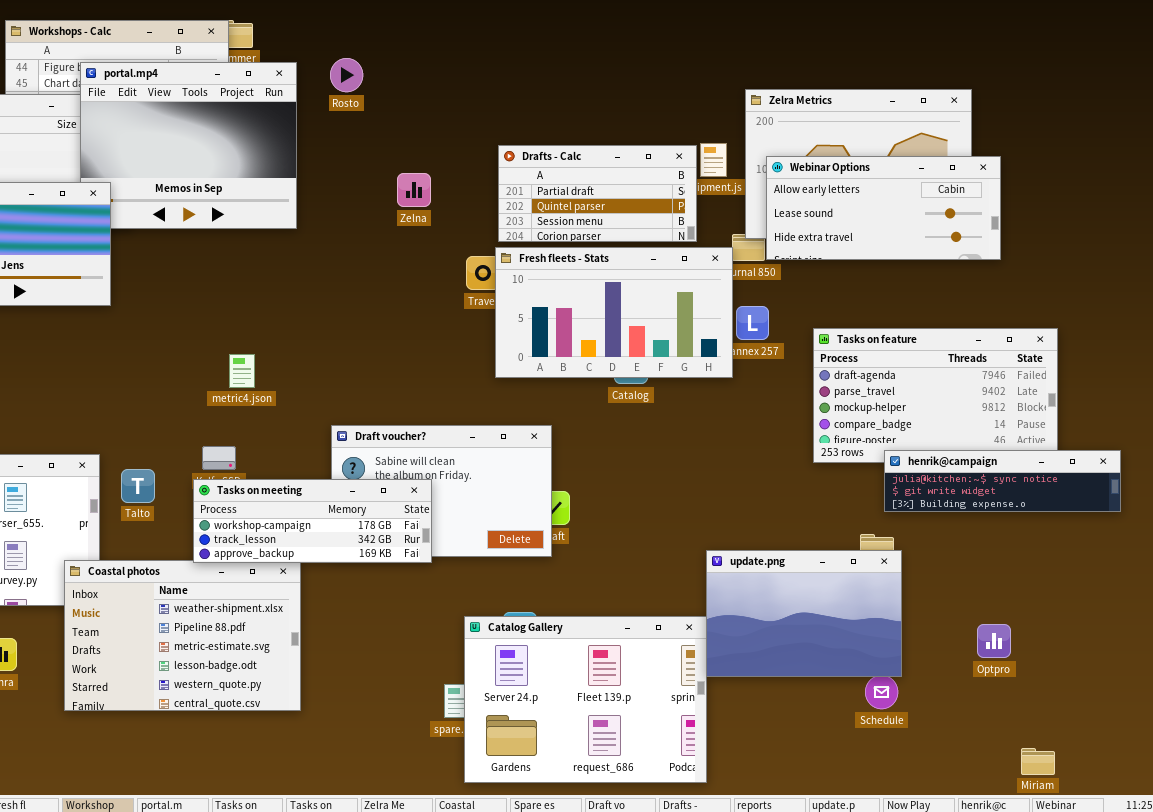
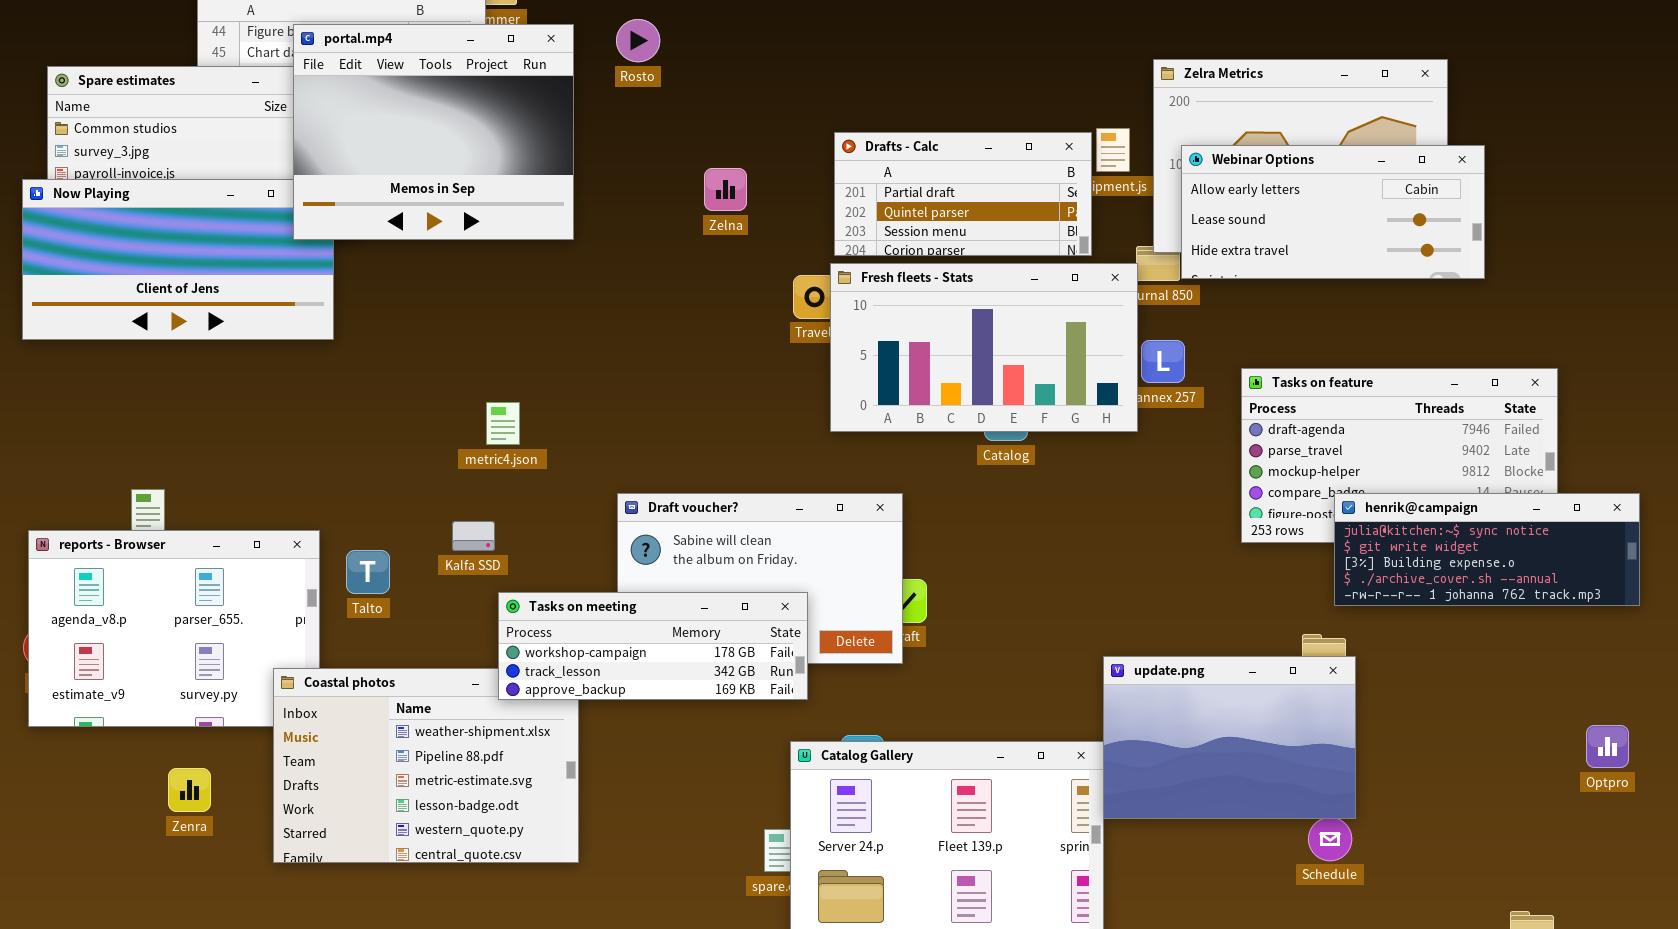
portal.mp4: [80,62,297,229] -> [293,24,574,240], raised
henrik@campaign: [884,450,1121,512] -> [1334,493,1640,606], resized
Tasks on meeting: [193,479,432,563] -> [498,592,808,700], moved
Optpro: [977,624,1011,658] -> [1586,725,1629,768], moved

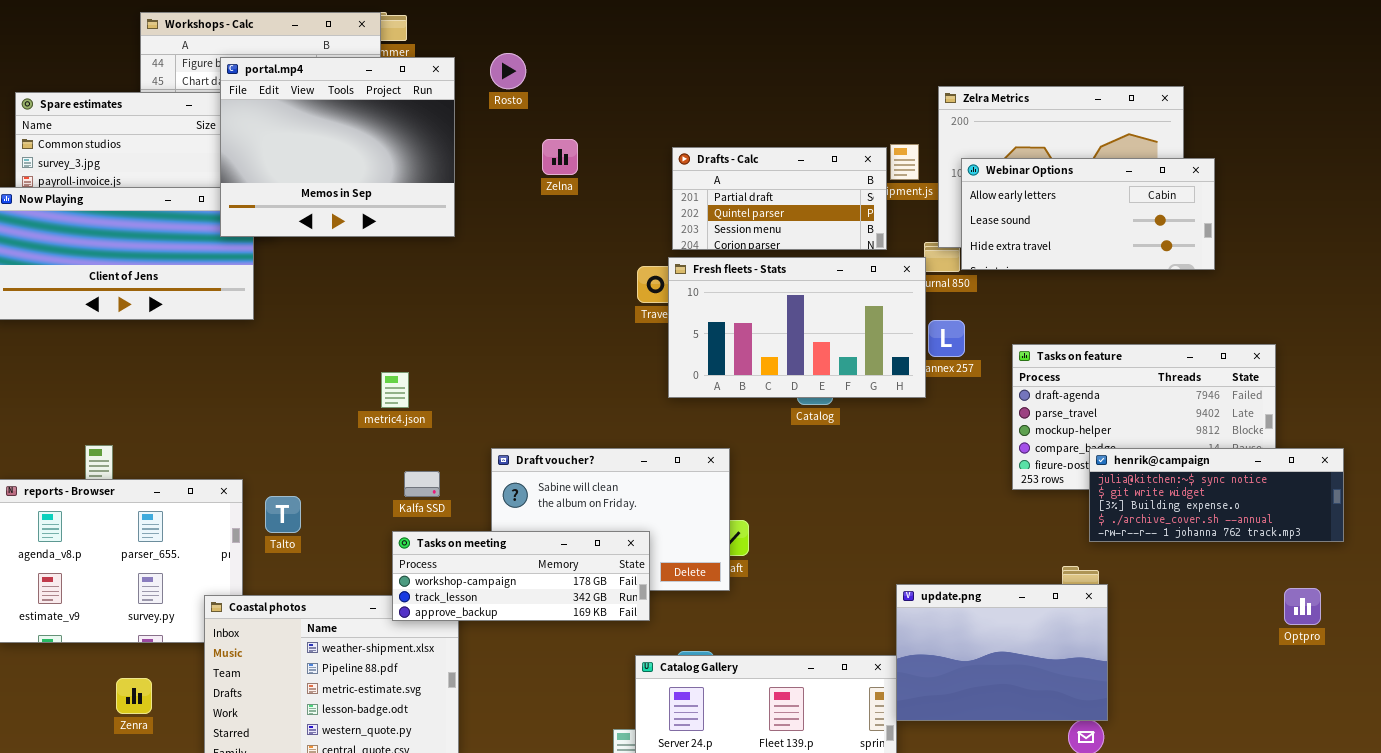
Zelna: [704,168,747,211] -> [542,139,578,175], moved
Kalfa SSD: [452,521,495,551] -> [404,471,440,497], moved
Optpro: [1586,725,1629,768] -> [1284,588,1321,625], moved

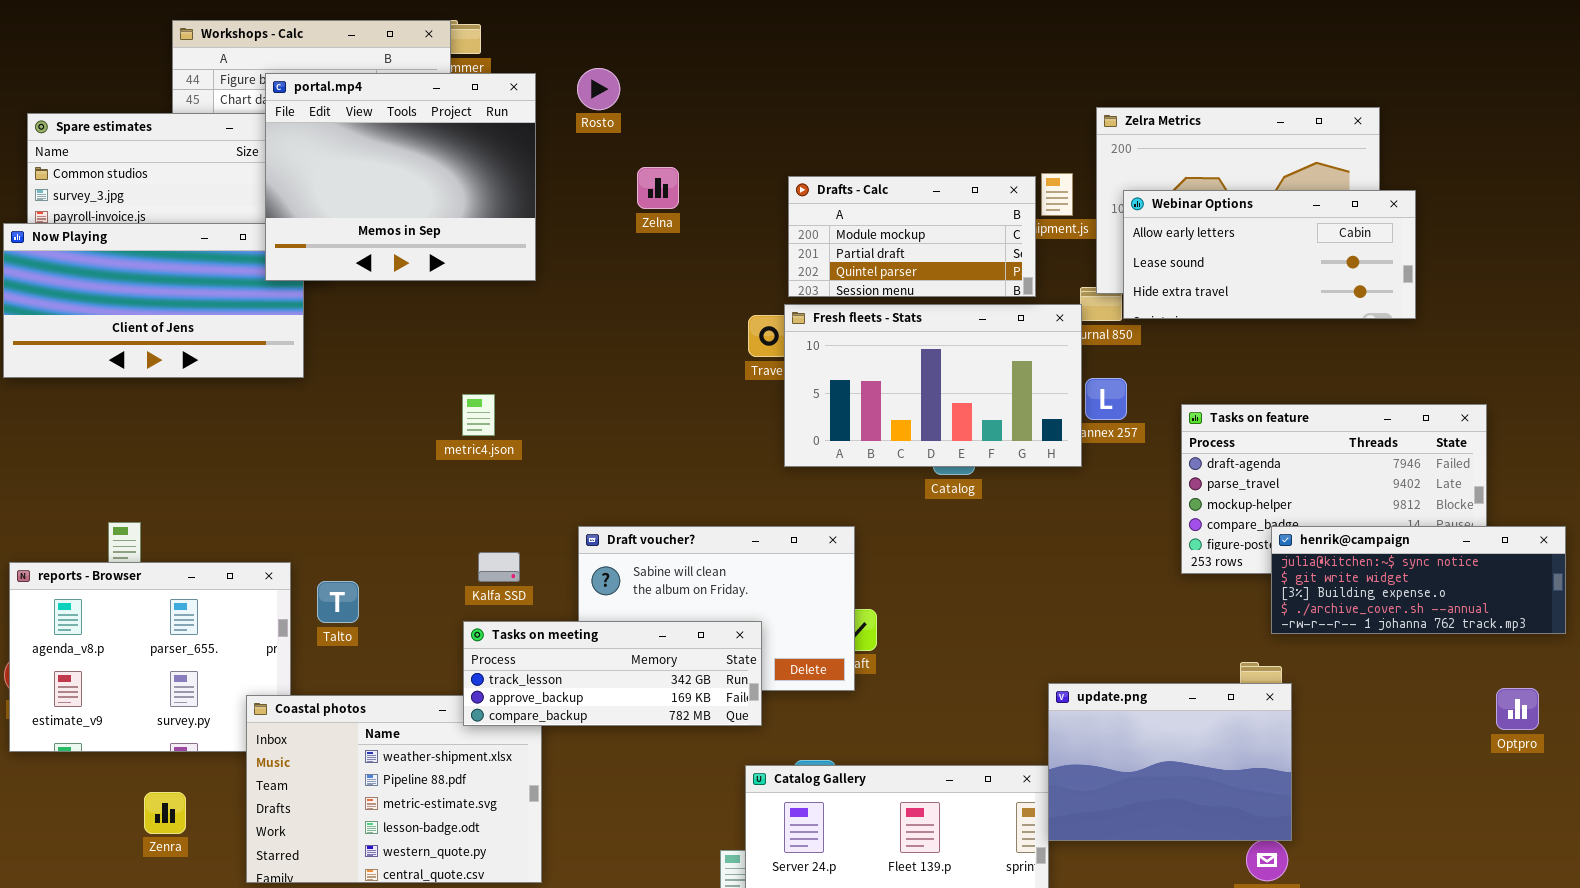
Drafts - Calc: [672,147,887,250] -> [788,176,1036,297], scrolled up 1 row
metric4.json: [381,372,409,408] -> [462,394,495,436], moved
Tasks on meeting: [392,531,650,621] -> [463,621,762,726], scrolled down 1 row

